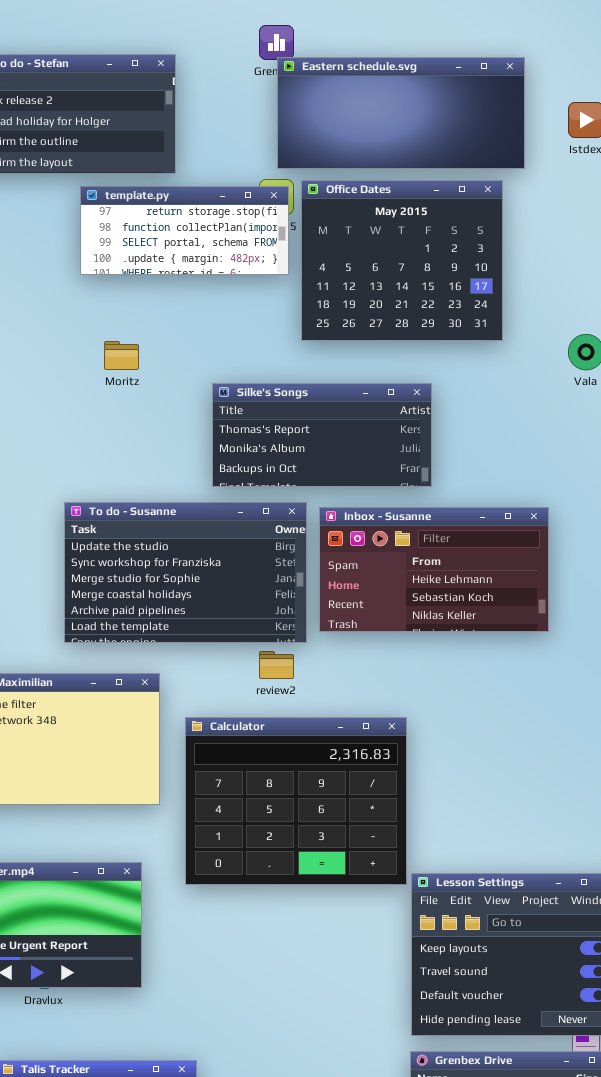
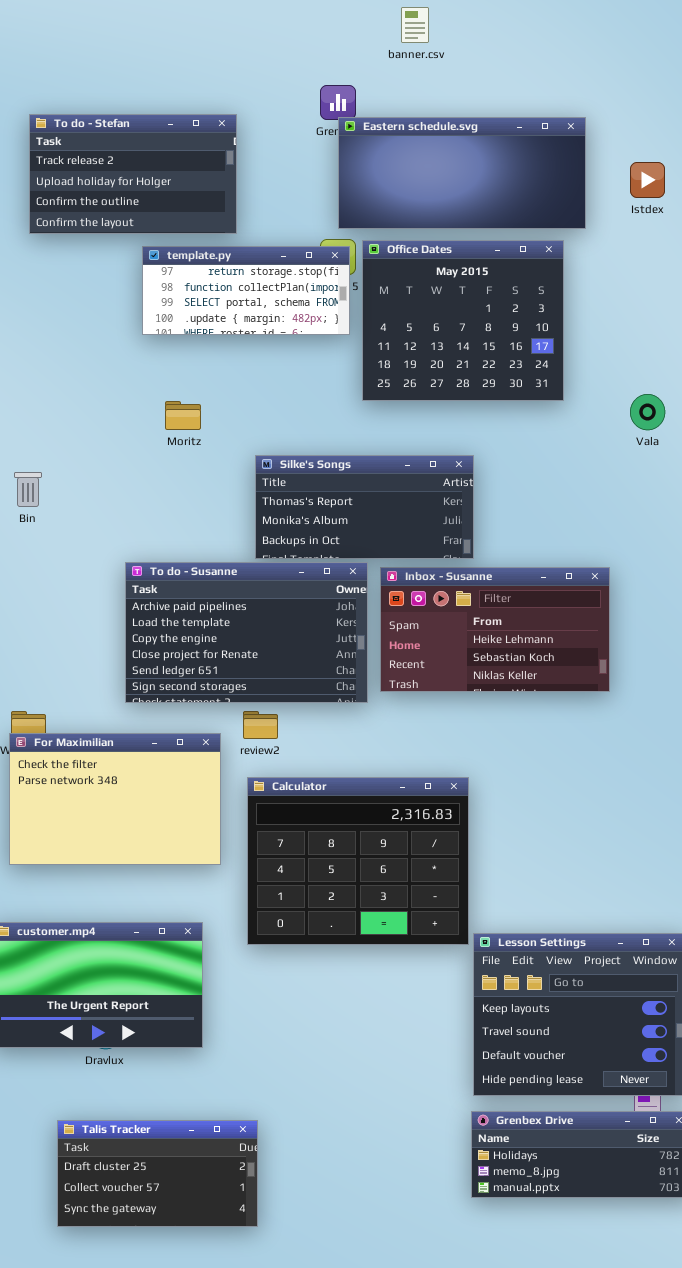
Silke's Songs: [212,383,432,487] -> [255,455,474,559], moved
To do - Susanne: [64,502,307,643] -> [125,562,368,703], scrolled down 4 rows
review2: [259,651,294,679] -> [243,711,278,739], moved

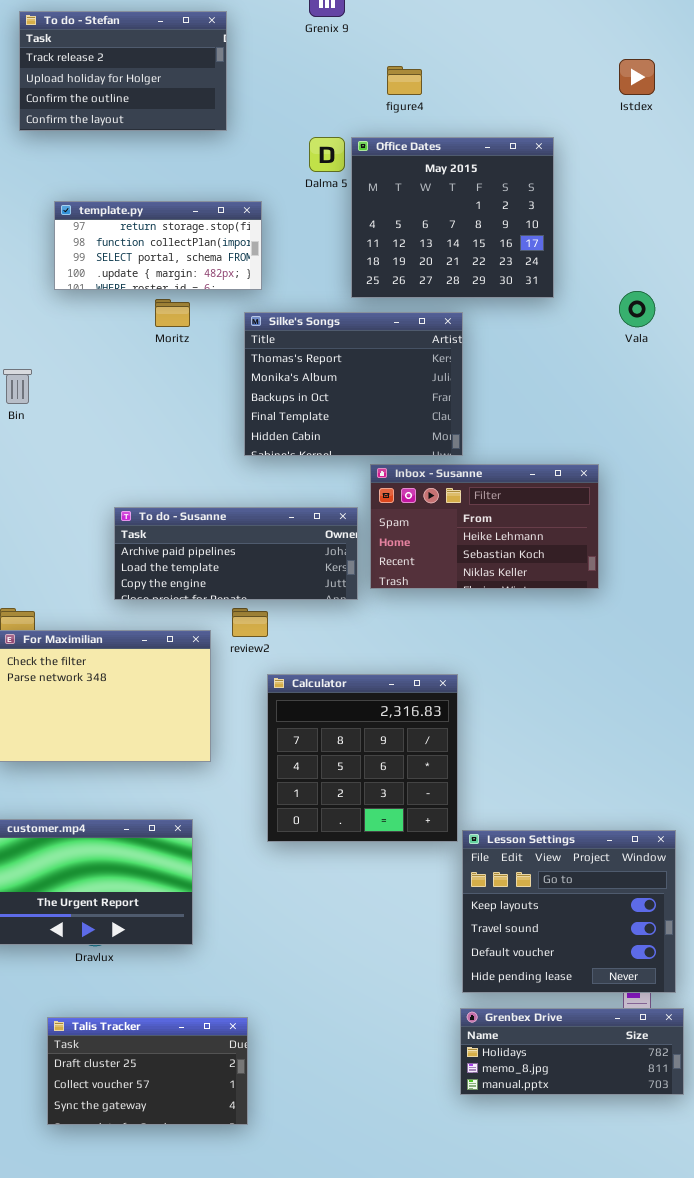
Eastern schedule.svg: [338,117,586,229] -> none, closed
template.py: [142,246,350,335] -> [54,201,262,290], moved
Silke's Songs: [255,455,474,559] -> [244,312,463,456], resized
To do - Susanne: [125,562,368,703] -> [114,507,358,600], resized
Calculator: [247,777,469,945] -> [267,674,458,842], resized

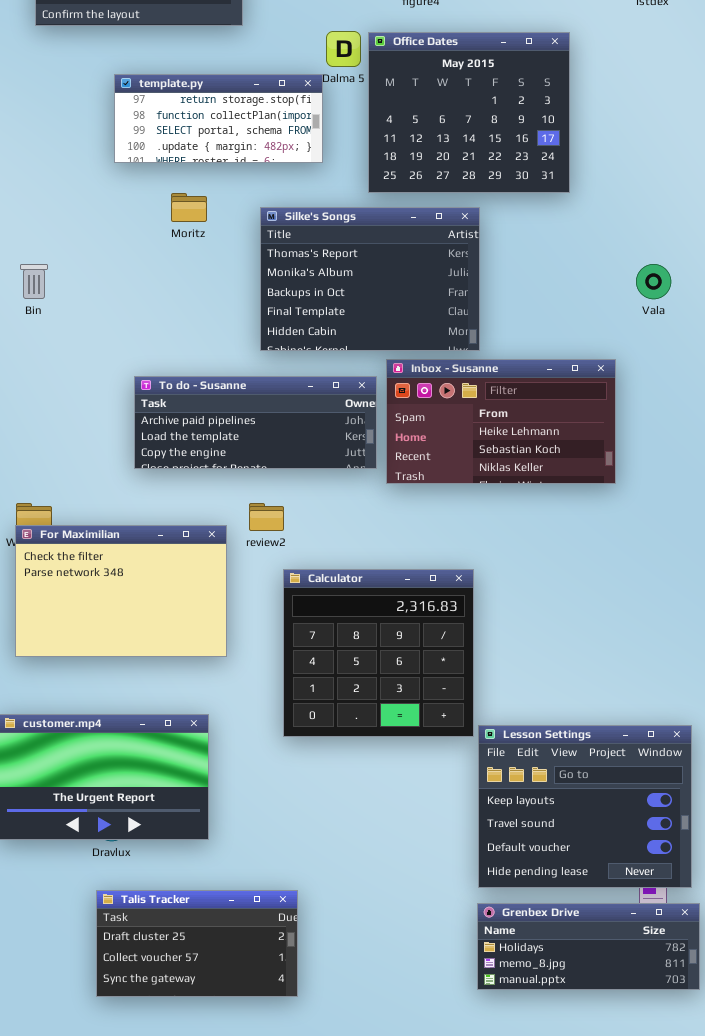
template.py: [54,201,262,290] -> [114,74,323,163], moved
Vala: [619,291,655,327] -> [636,264,671,299], moved
To do - Susanne: [114,507,358,600] -> [134,376,377,469], moved
Talis Tracker: [47,1017,248,1125] -> [96,890,298,997], moved

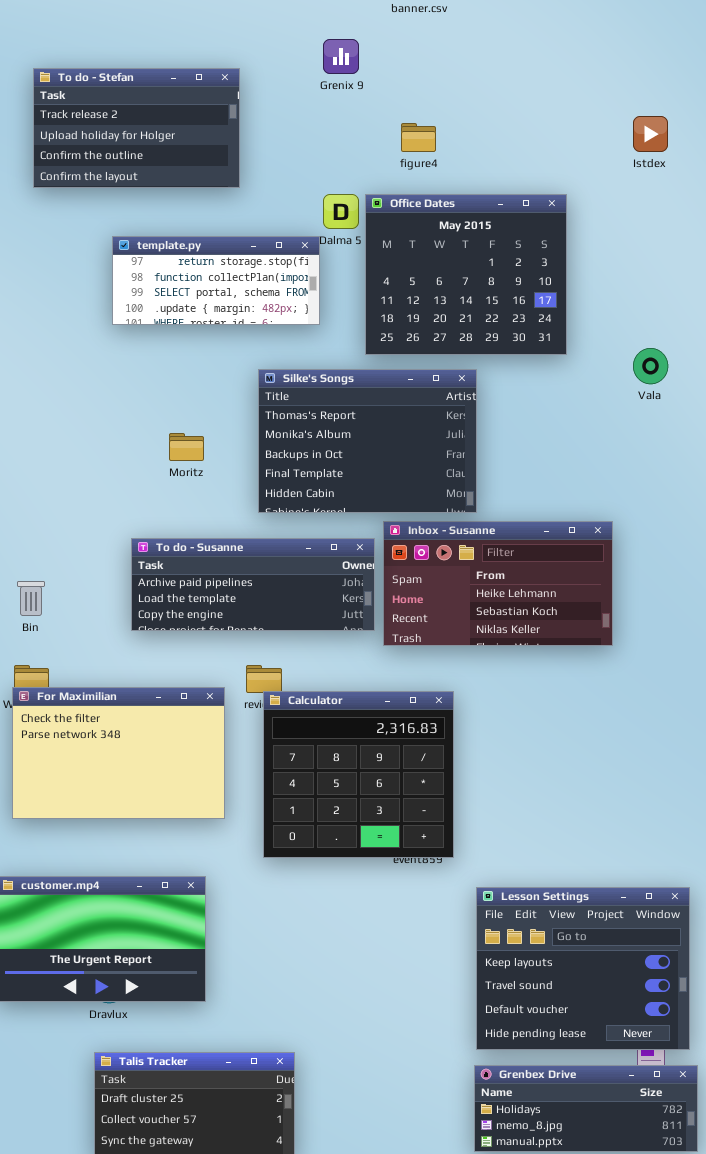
Moritz: [171,193,207,222] -> [169,433,204,461], moved
Bin: [20,264,48,299] -> [17,581,45,616], moved
Vala: [636,264,671,299] -> [633,348,668,384], moved
Calculator: [283,569,474,737] -> [263,691,454,858], moved

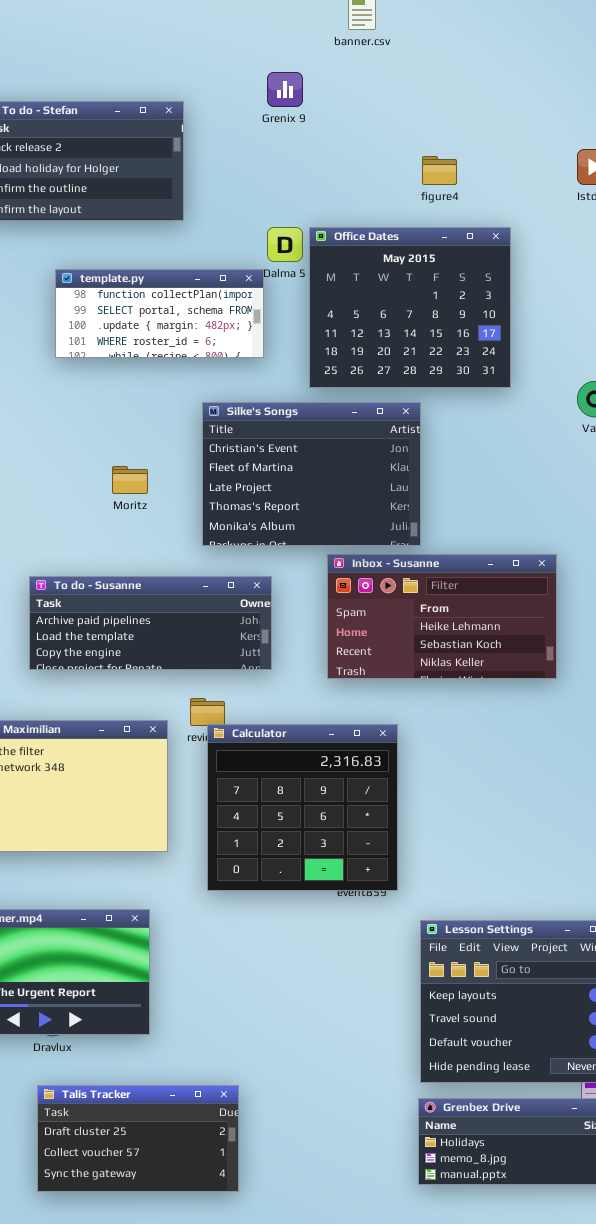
figure4: [401,123,436,152] -> [422,156,457,185], moved
template.py: [112,236,320,325] -> [55,269,264,358], scrolled down 1 row
Silke's Songs: [258,369,477,513] -> [202,402,421,546], scrolled up 3 rows
To do - Susanne: [131,538,375,631] -> [29,576,272,670], moved

